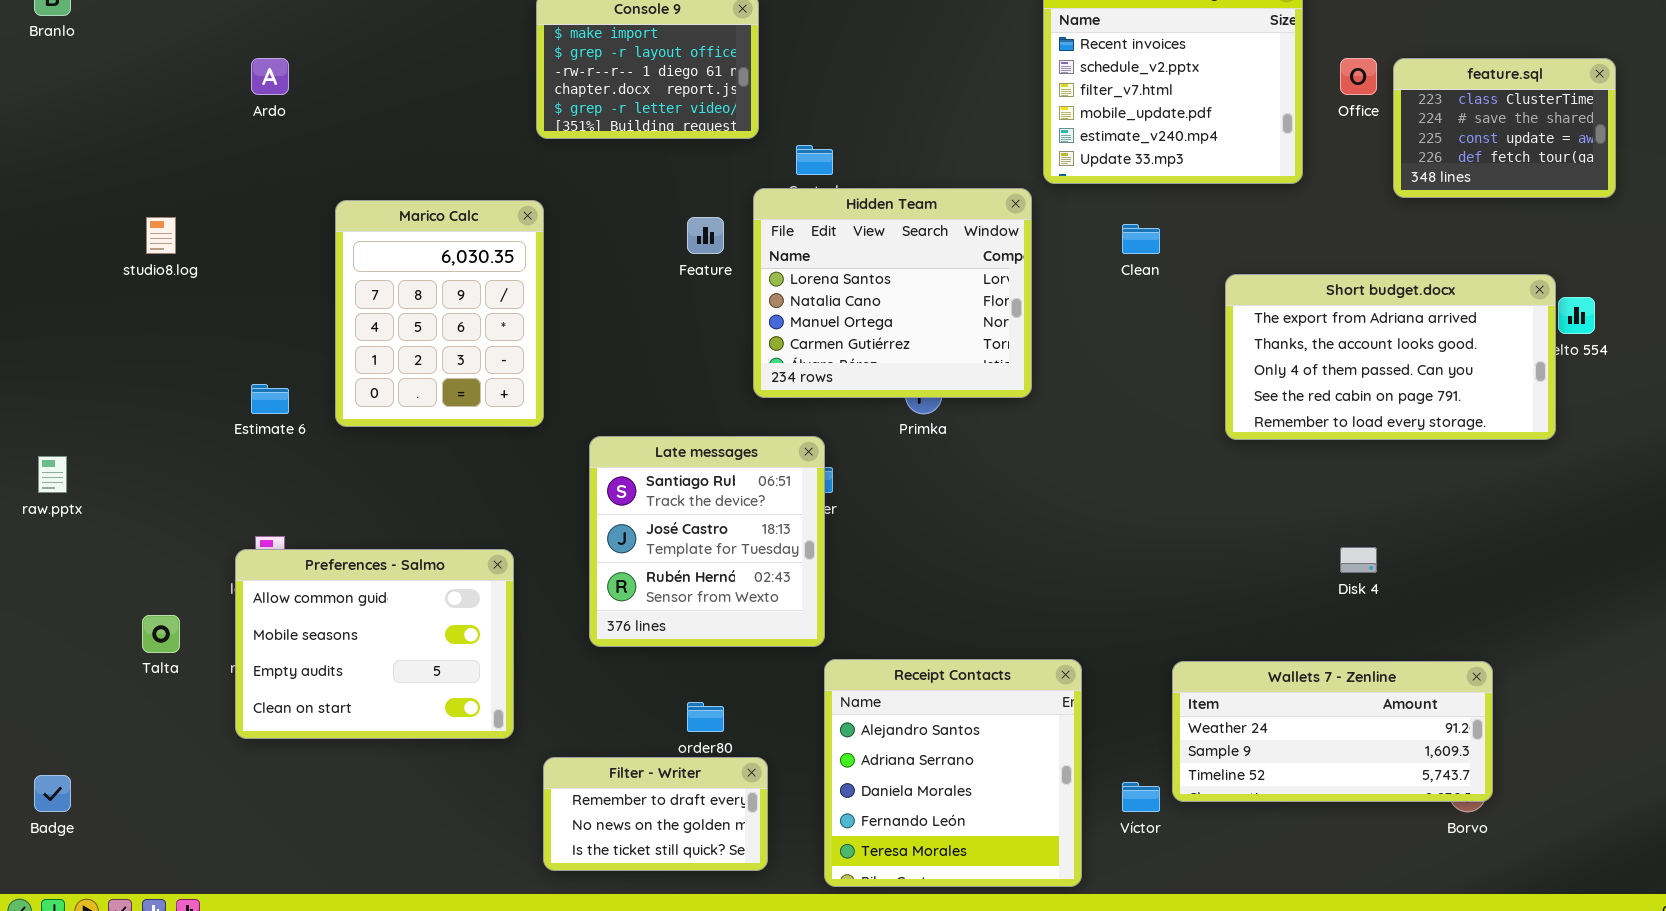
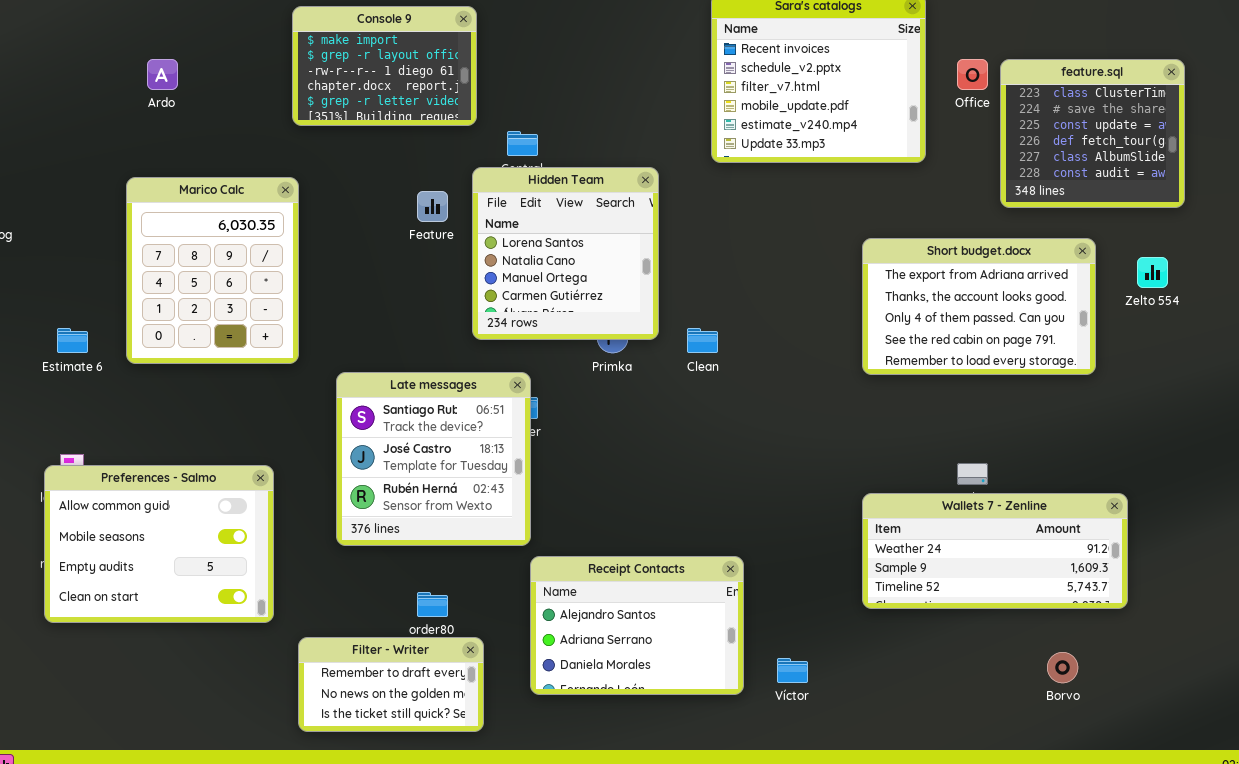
Ardo: [251,58,289,95] -> [147,59,178,90], moved
feature.sql: [1393,58,1616,198] -> [1000,59,1185,208], resized
Hidden Team: [753,188,1032,398] -> [472,167,659,340], resized
Clean: [1122,224,1160,254] -> [687,328,718,353], moved
Short budget.docx: [1225,274,1556,440] -> [862,238,1096,375], resized
Receipt Contacts: [824,659,1082,887] -> [530,556,744,695], resized
Wallets 7 - Zenline: [1172,661,1493,802] -> [862,493,1128,609], moved

